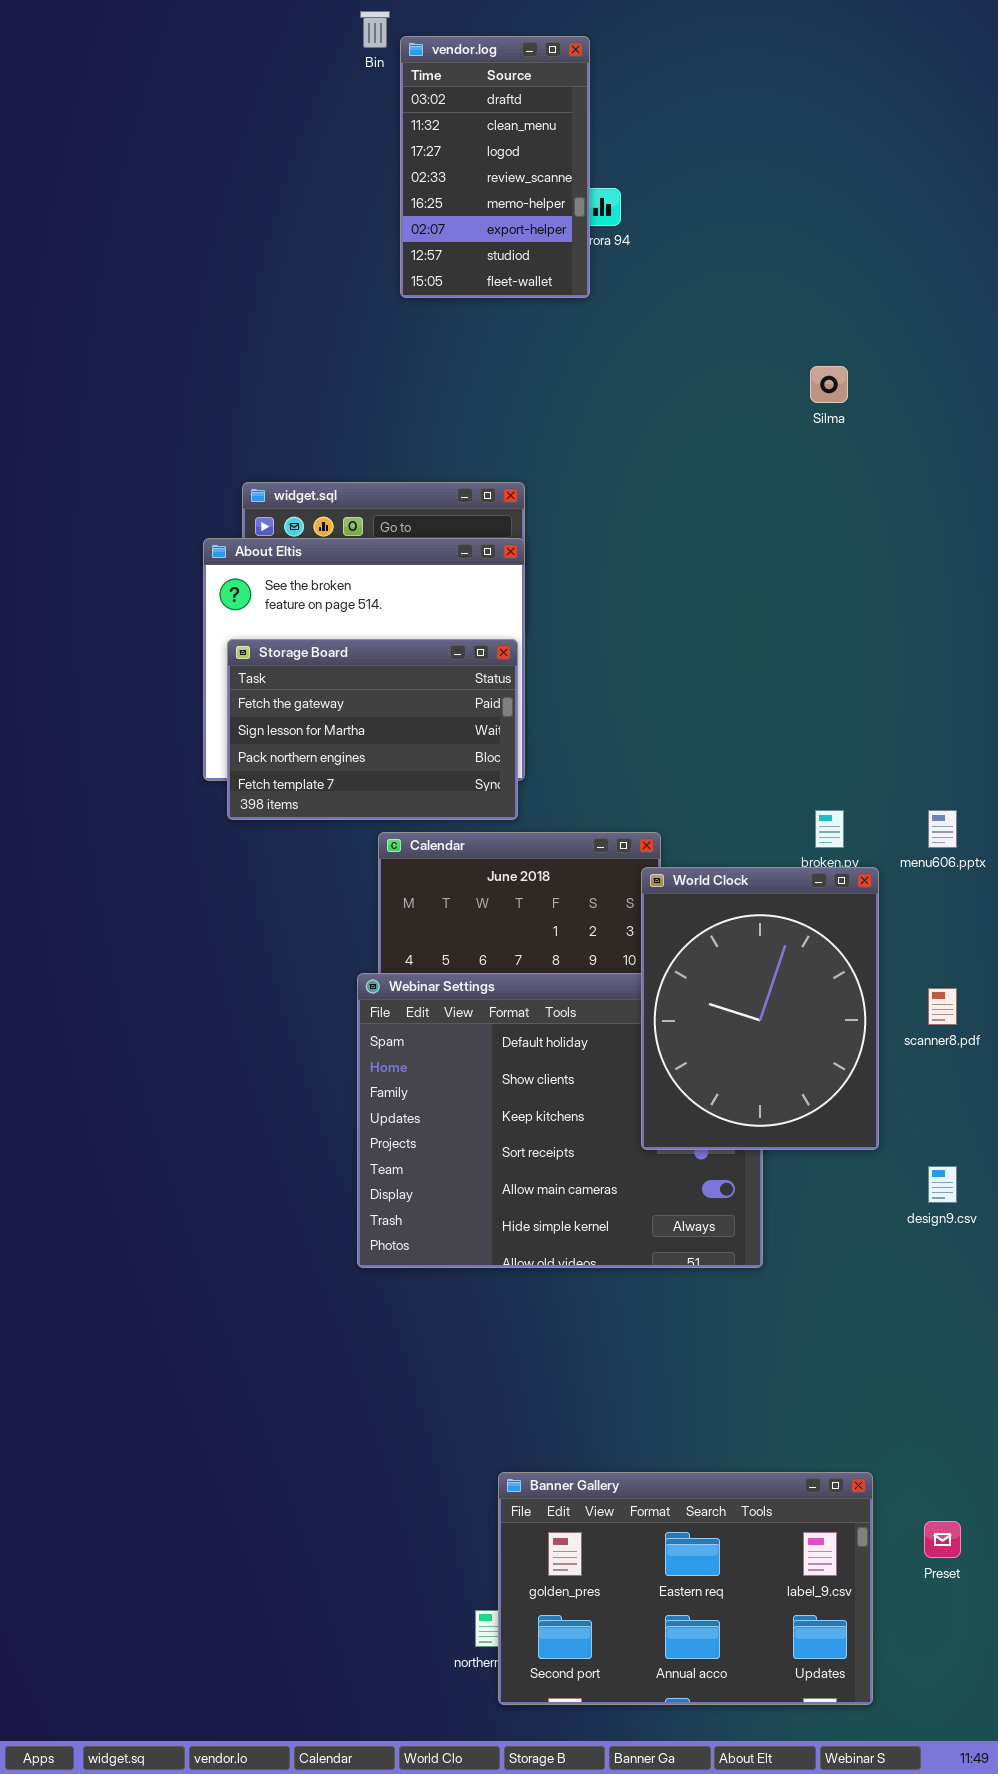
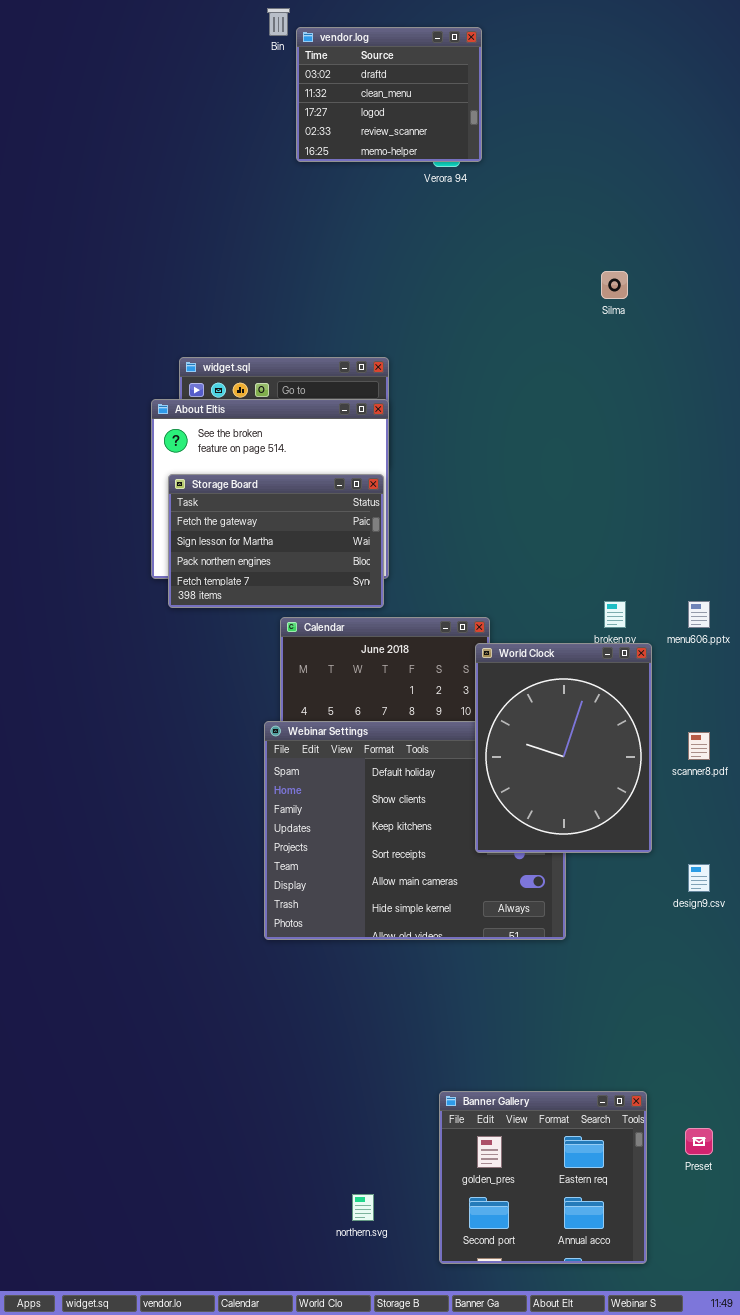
vendor.log: [400,36,590,298] -> [296,27,482,162], resized
Banner Gallery: [498,1472,873,1705] -> [439,1091,647,1264], resized

